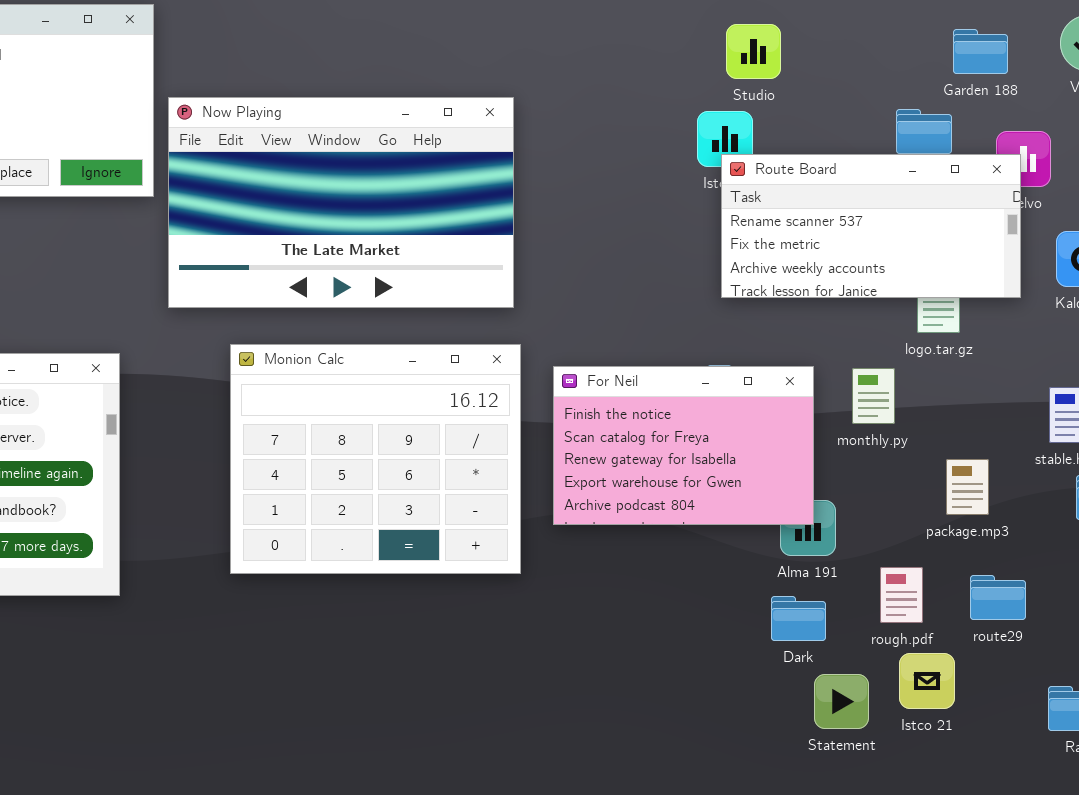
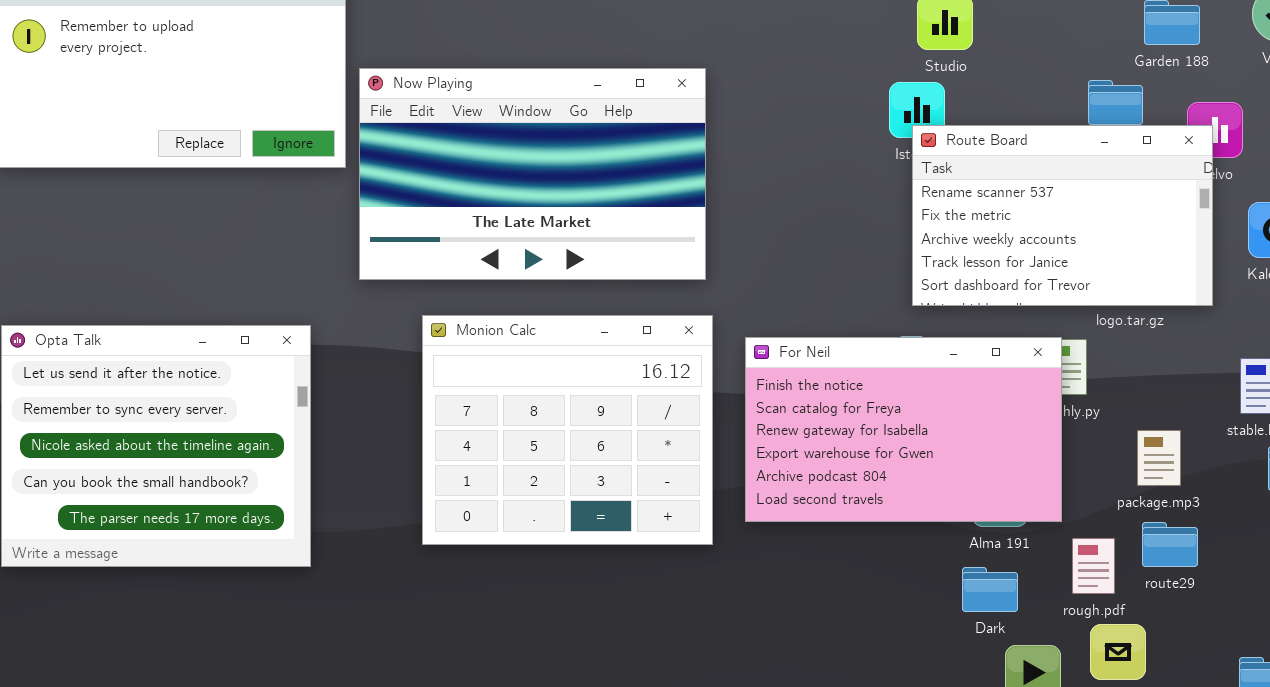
Route Board: [721,154,1021,298] -> [912,125,1213,306], resized
For Neil: [553,366,814,525] -> [745,337,1062,522], resized
route29: [970,575,1026,620] -> [1142,522,1198,567], moved

